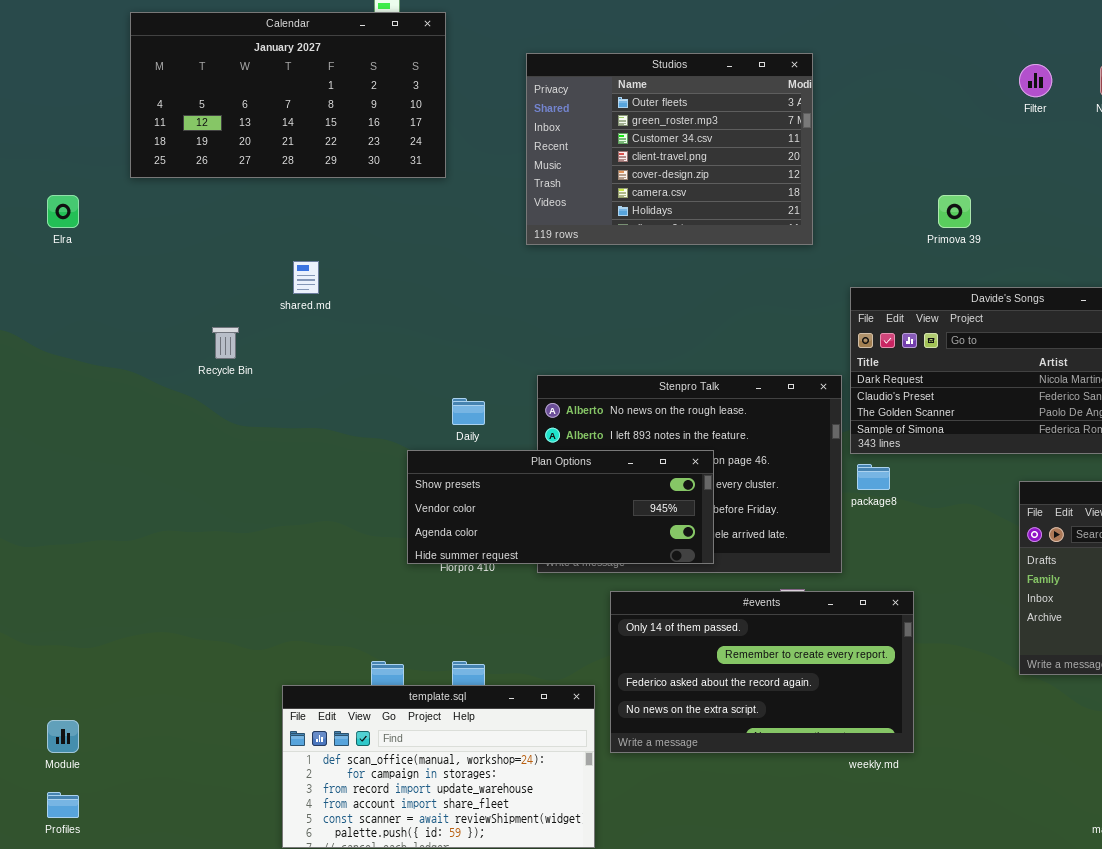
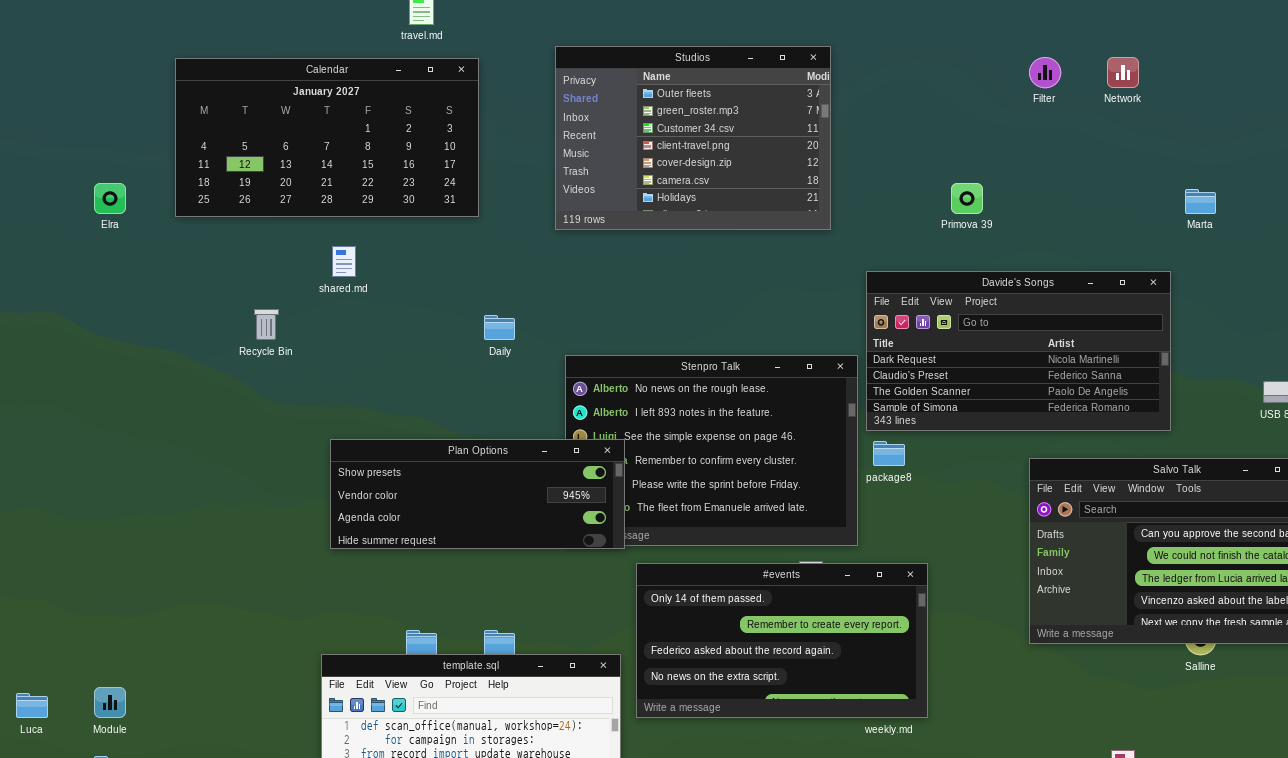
Calendar: [130,12,446,178] -> [175,58,479,217], moved
Daily: [452,398,485,425] -> [484,315,515,340], moved
Plan Options: [407,450,714,564] -> [330,439,625,549], moved

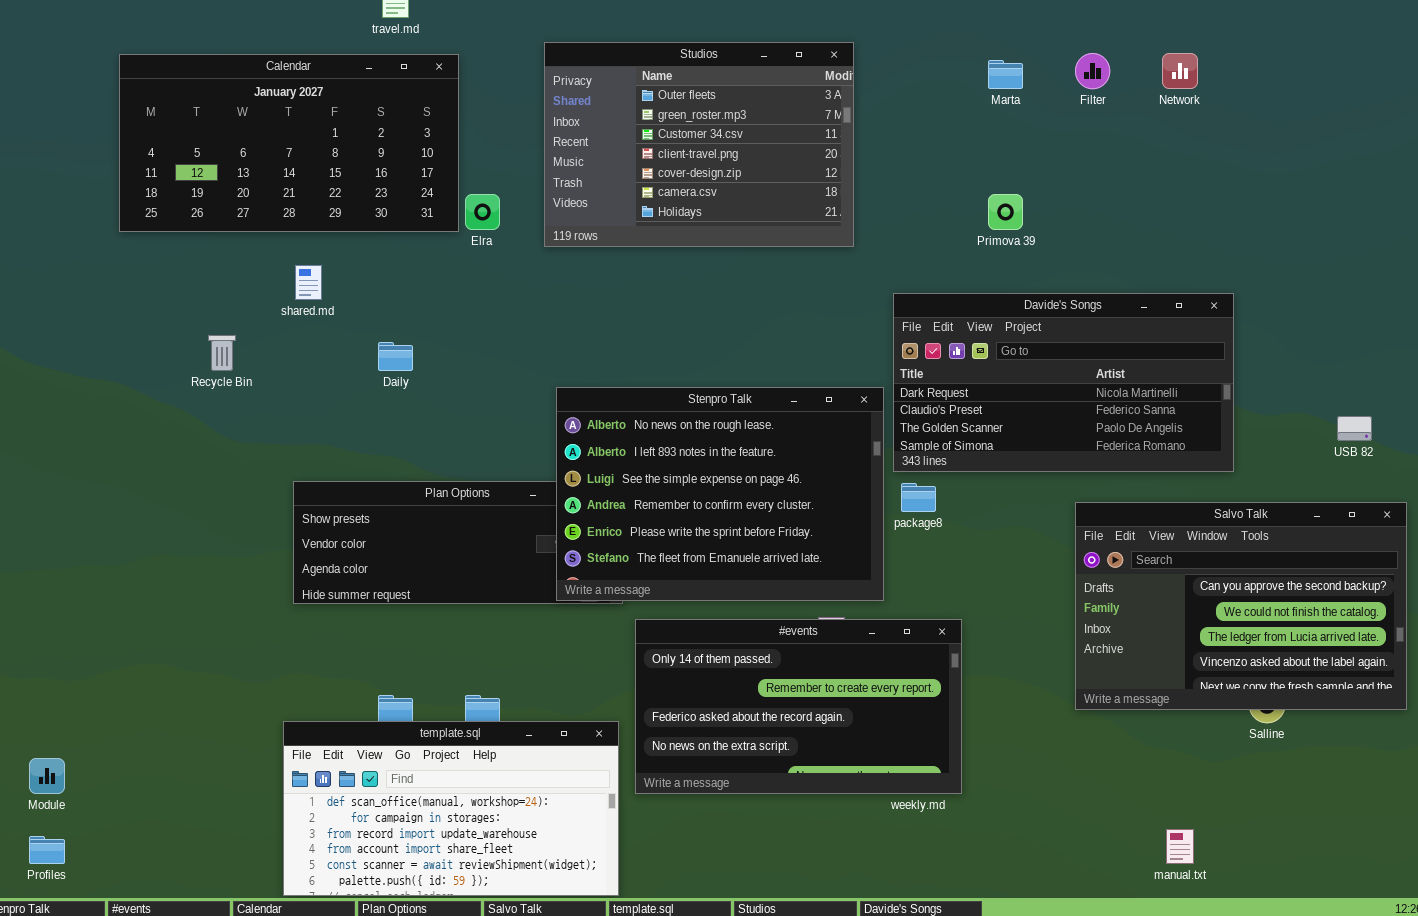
Elra: [94,183,126,214] -> [465,194,500,230], moved
Marta: [1185,189,1216,214] -> [988,60,1023,89], moved
Daily: [484,315,515,340] -> [378,342,413,371], moved
Stenpro Talk: [565,355,858,546] -> [556,387,884,601], raised

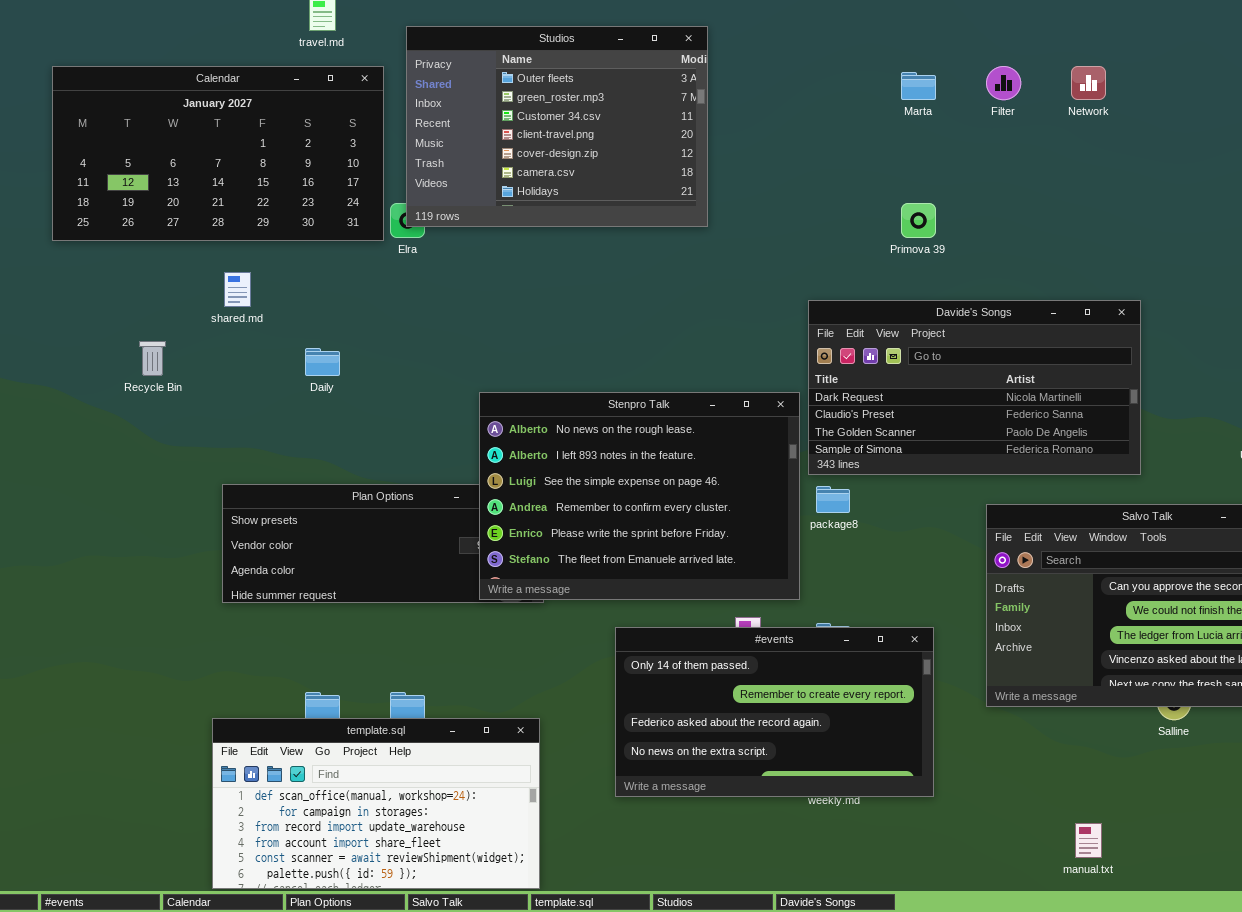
Studios: [544,42,854,247] -> [406,26,708,227], moved
#events: [635,619,962,794] -> [615,627,934,797], moved

